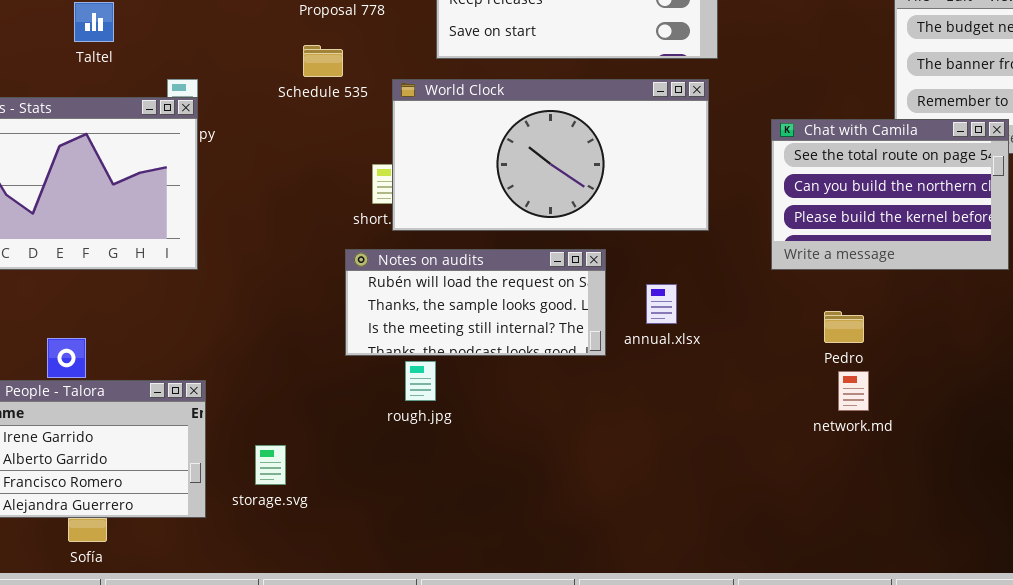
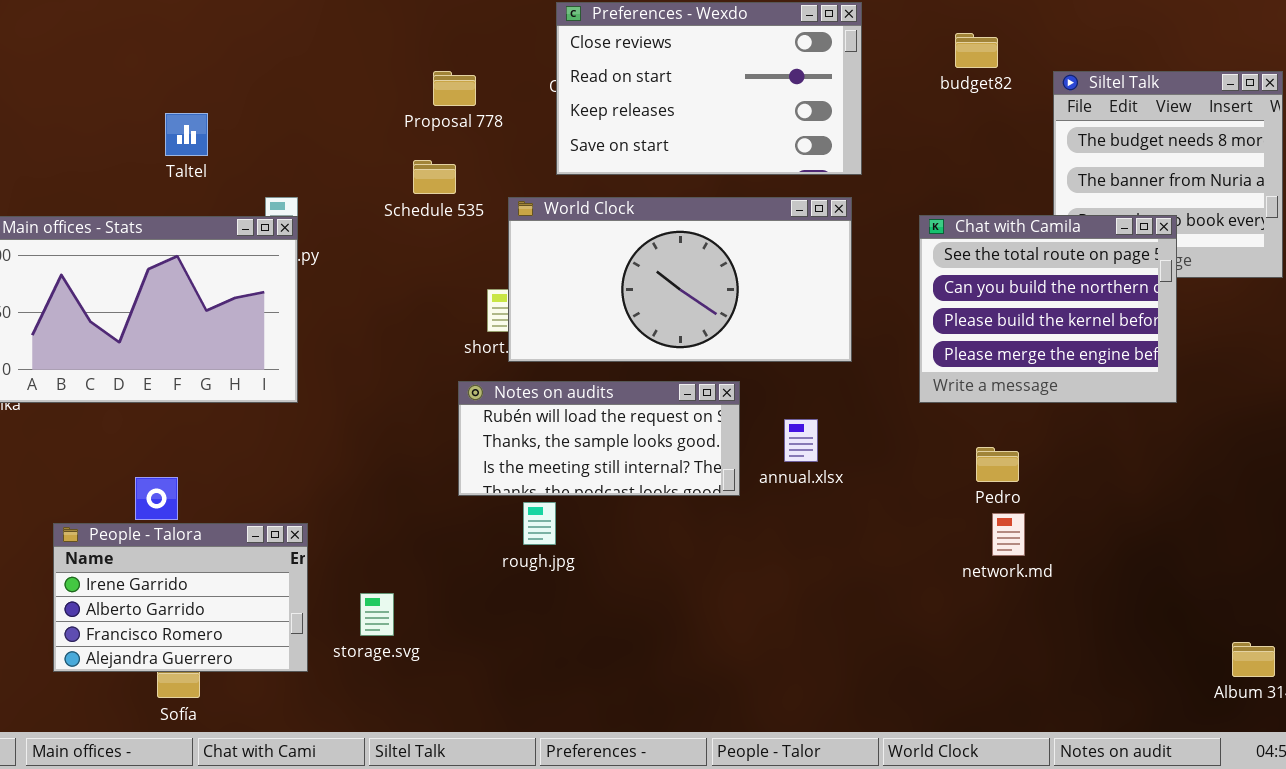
Chat with Camila: [771,119,1009,270] -> [919,215,1177,403], resized

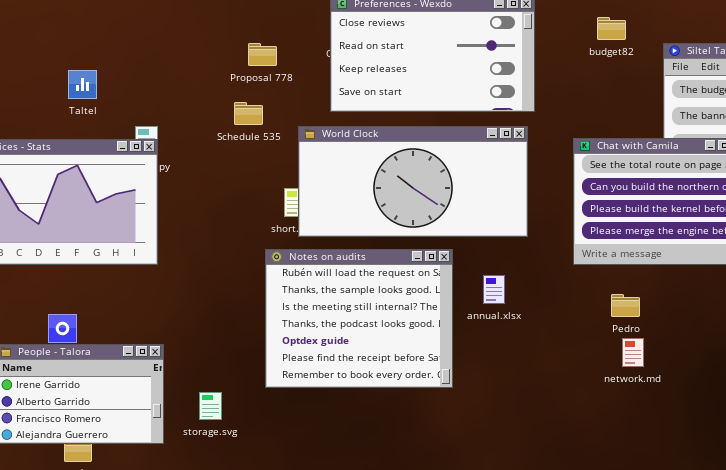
Notes on audits: [458,381,740,496] -> [265,249,453,388], resized

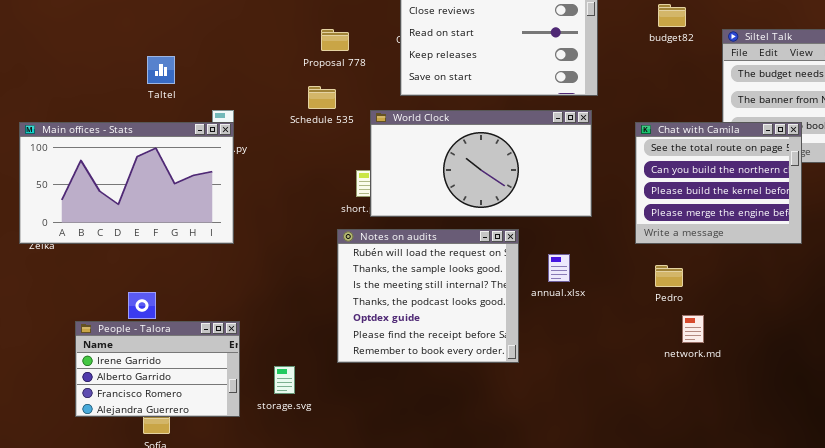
Pedro: [611,294,640,317] -> [655,265,683,287], moved

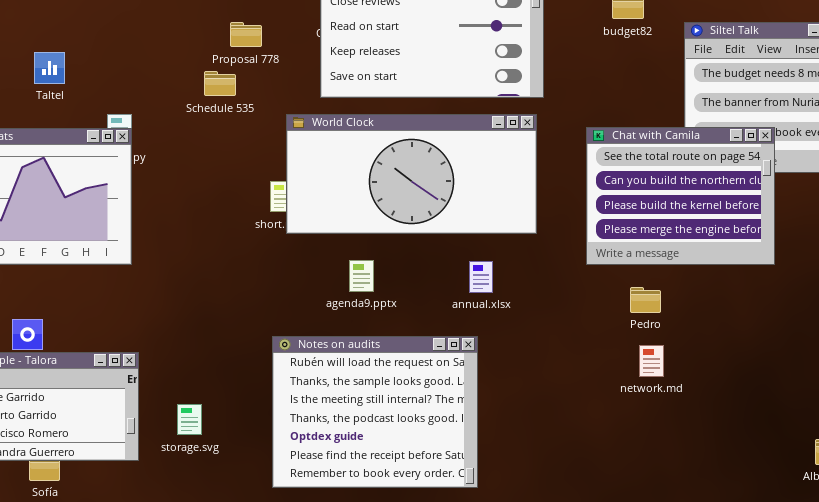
Schedule 535: [308,86,336,109] -> [204,71,236,96], moved
Notes on audits: [337,229,519,363] -> [272,336,478,488], moved
annual.xlsx: [548,254,570,282] -> [469,261,493,293], moved
Pedro: [655,265,683,287] -> [630,287,661,313], moved

